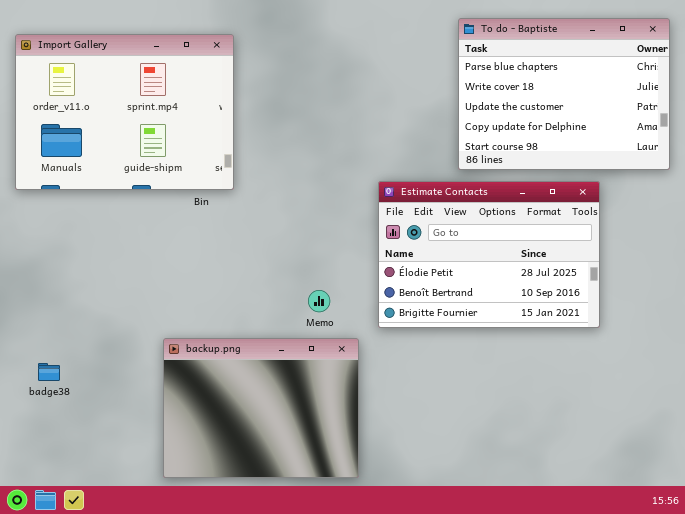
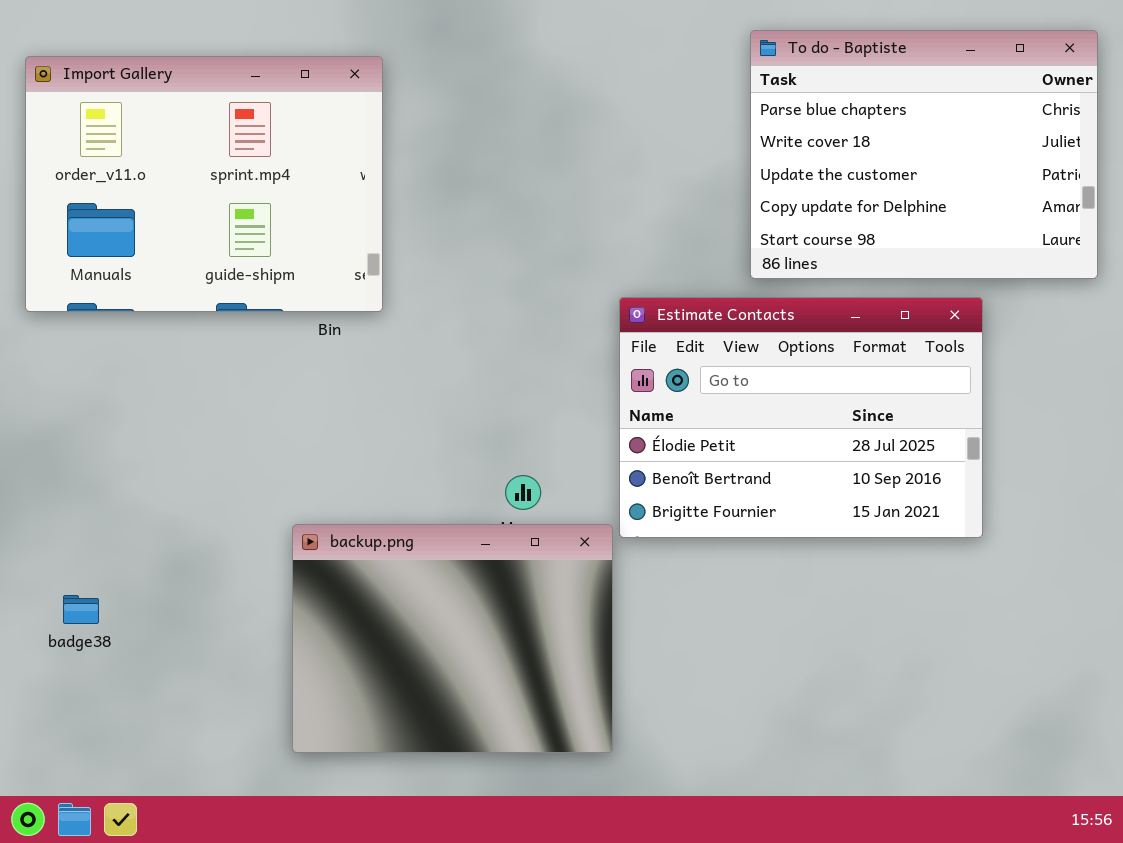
backup.png: [163,338,359,478] -> [292,524,613,753], moved

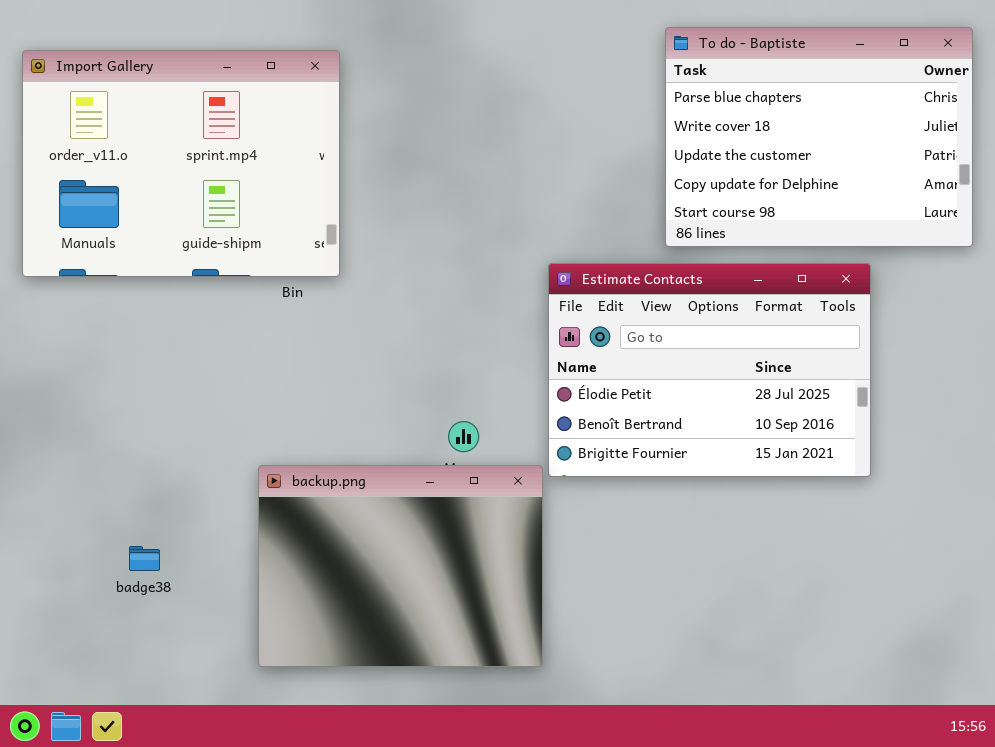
badge38: [63,595,99,624] -> [129,546,160,571], moved

